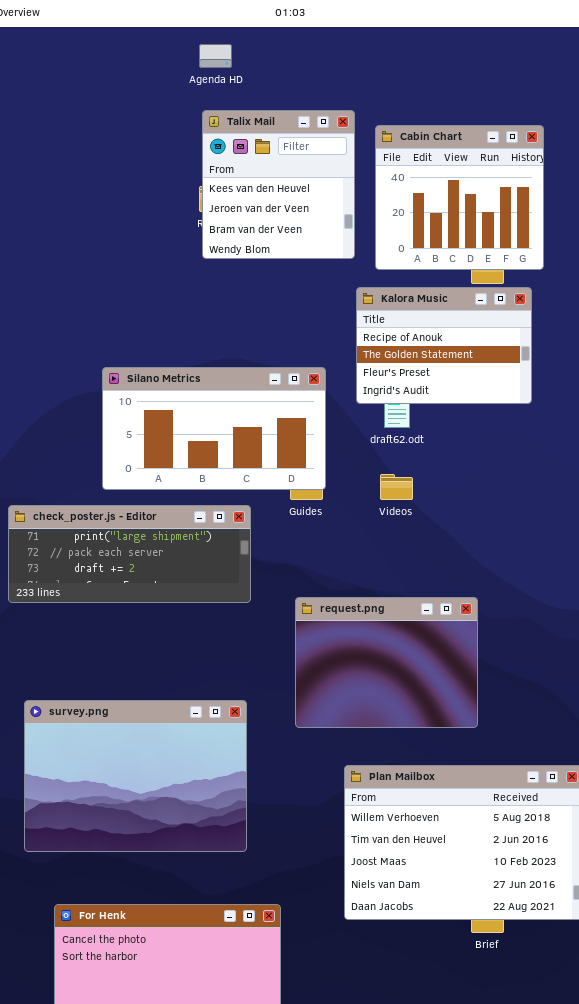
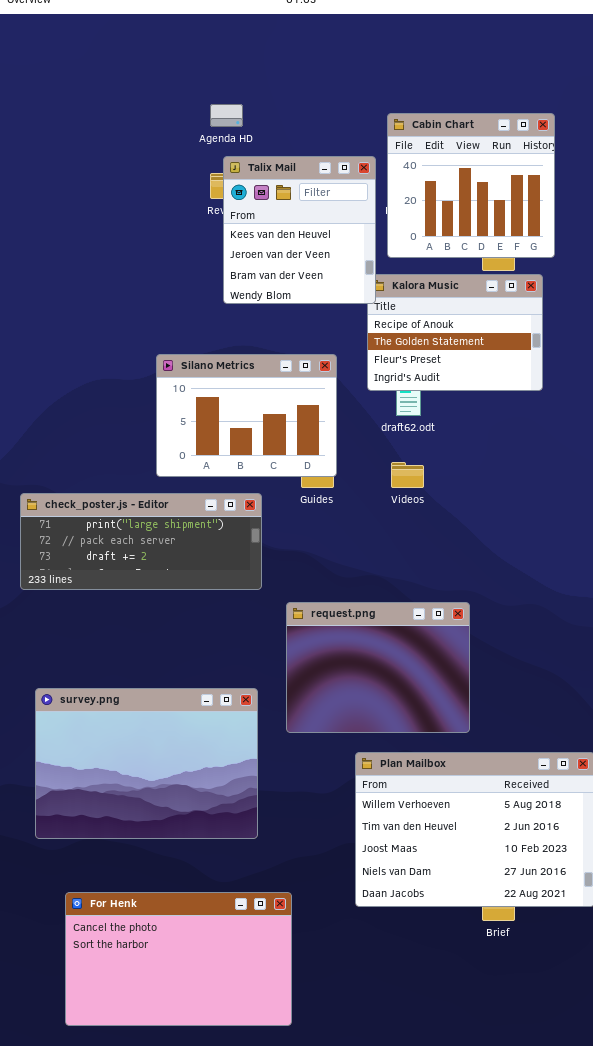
Agenda HD: [199,44,232,68] -> [210,104,243,127], moved
Talix Mail: [202,110,355,259] -> [223,156,376,304], moved
Silano Metrics: [102,367,326,490] -> [156,354,337,477], resized
request.png: [295,597,478,728] -> [286,602,470,733], moved

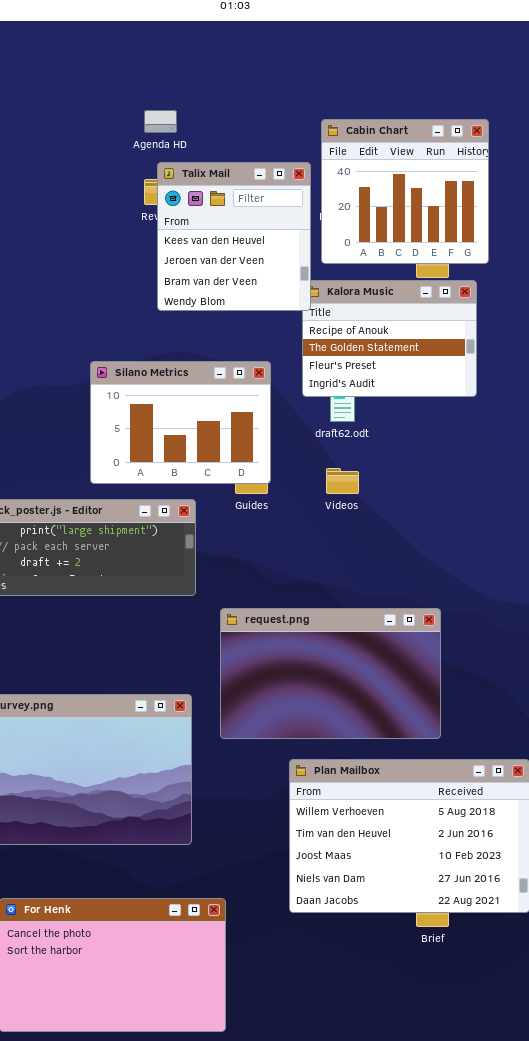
request.png: [286,602,470,733] -> [220,608,441,739], resized

